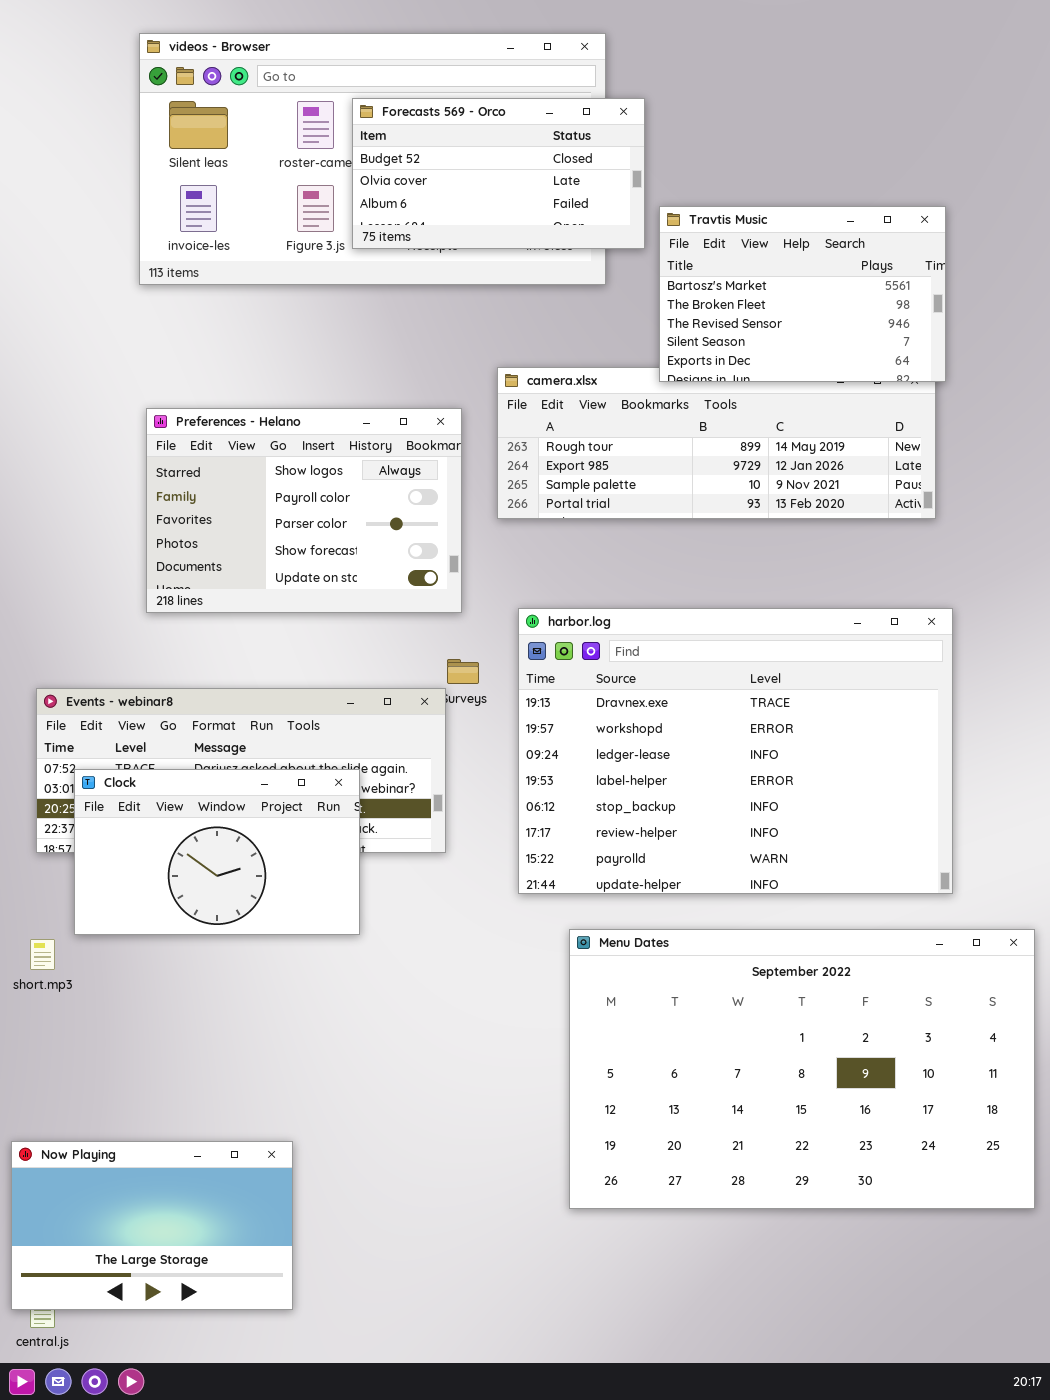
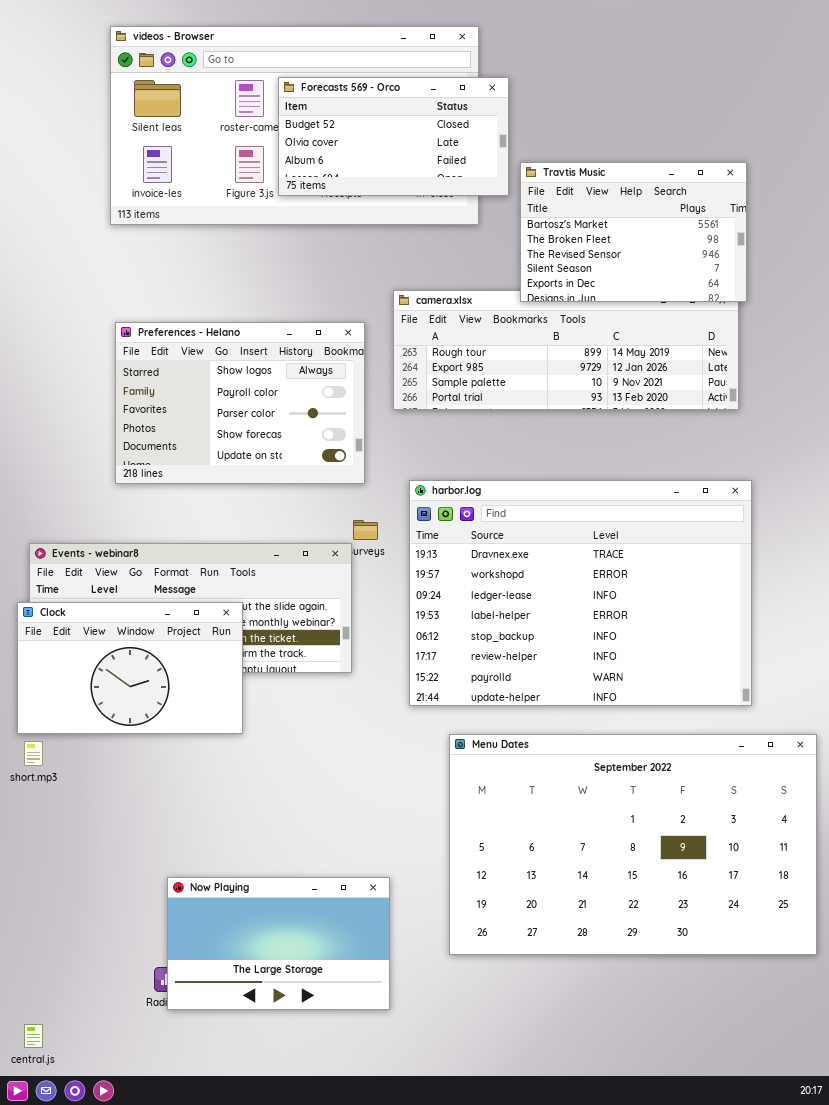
Clock: [74,769,360,935] -> [17,602,243,734], moved
Now Playing: [11,1141,293,1310] -> [167,877,390,1010], moved

